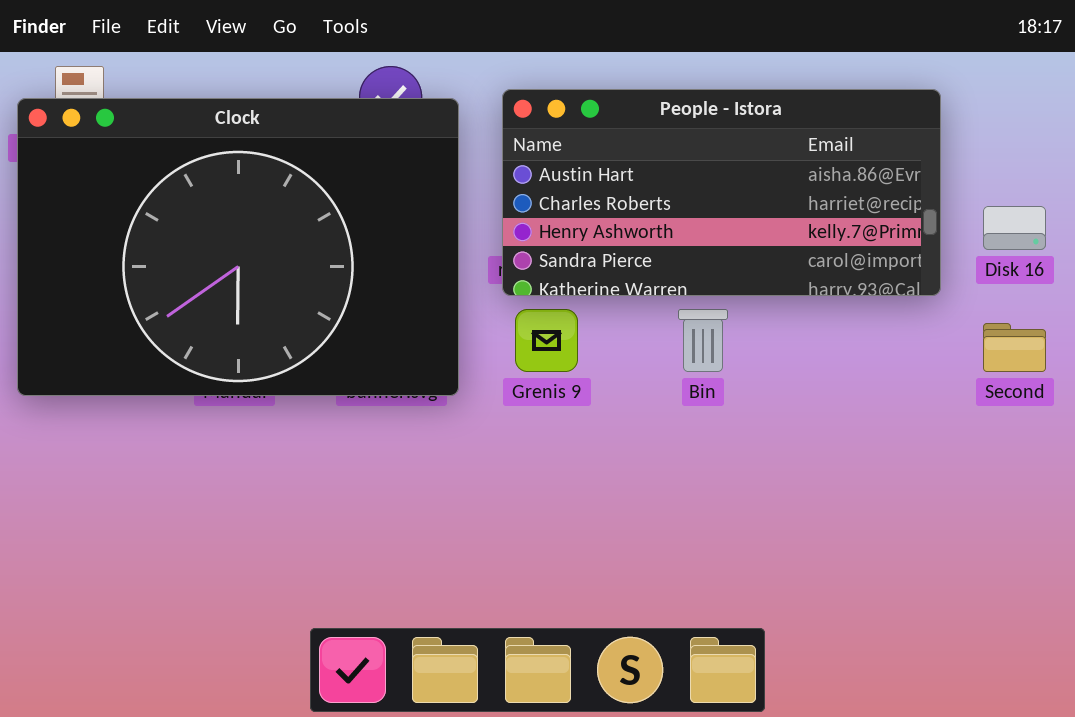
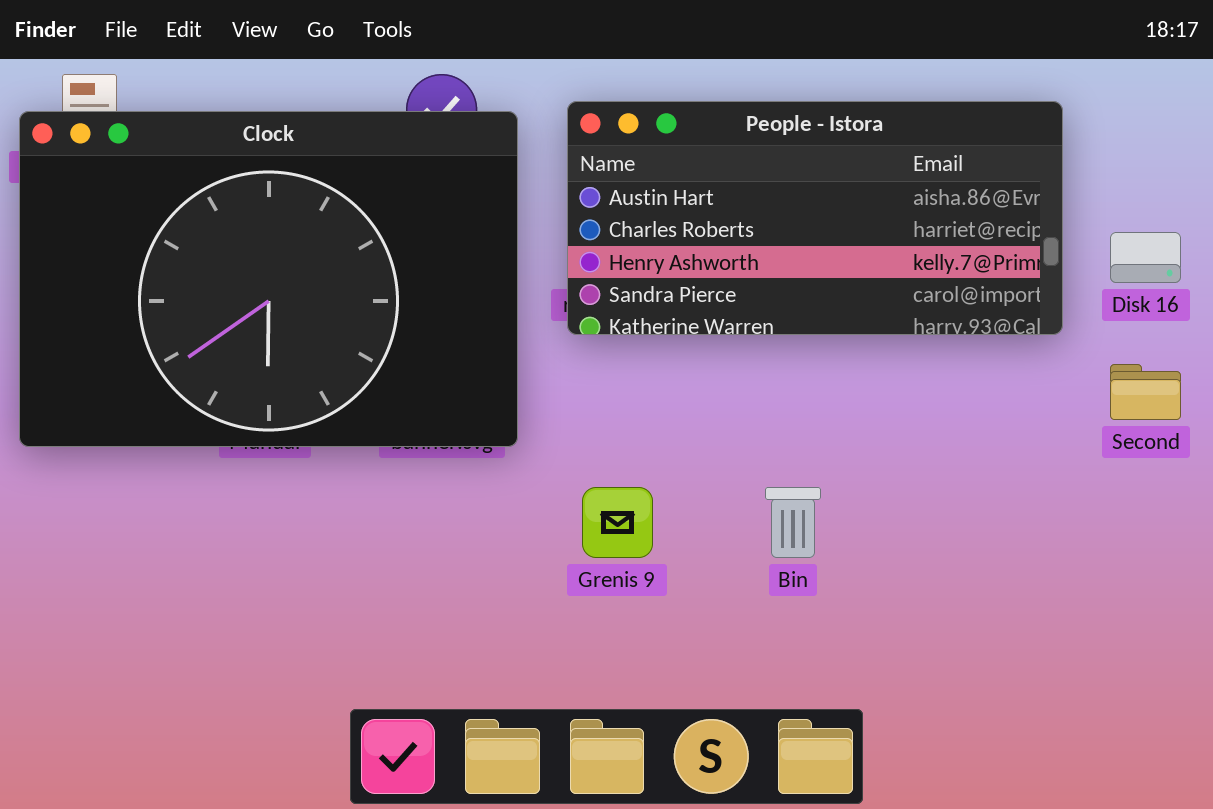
Grenis 9: [515,309,578,372] -> [582,487,653,558], moved
Bin: [678,309,728,372] -> [765,487,821,558], moved

